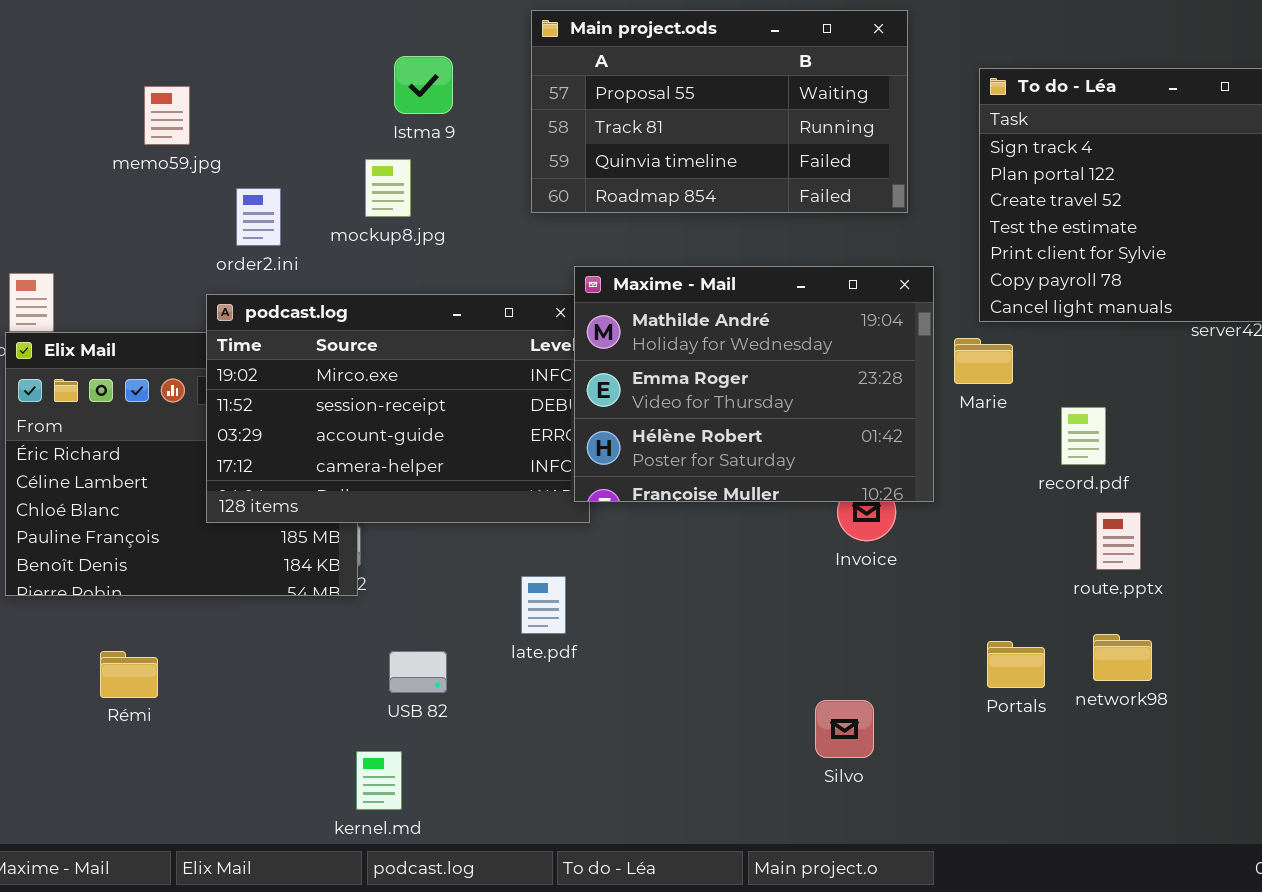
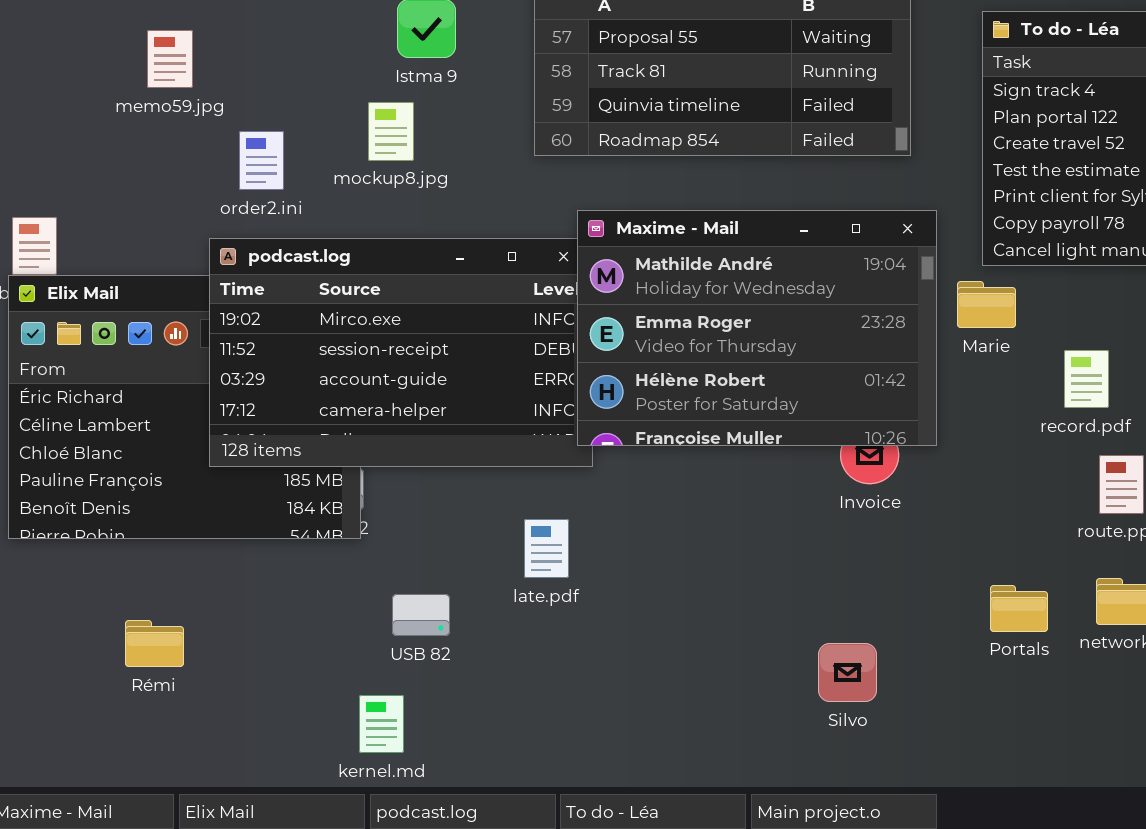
Rémi: [100,651,158,698] -> [125,620,184,667], moved

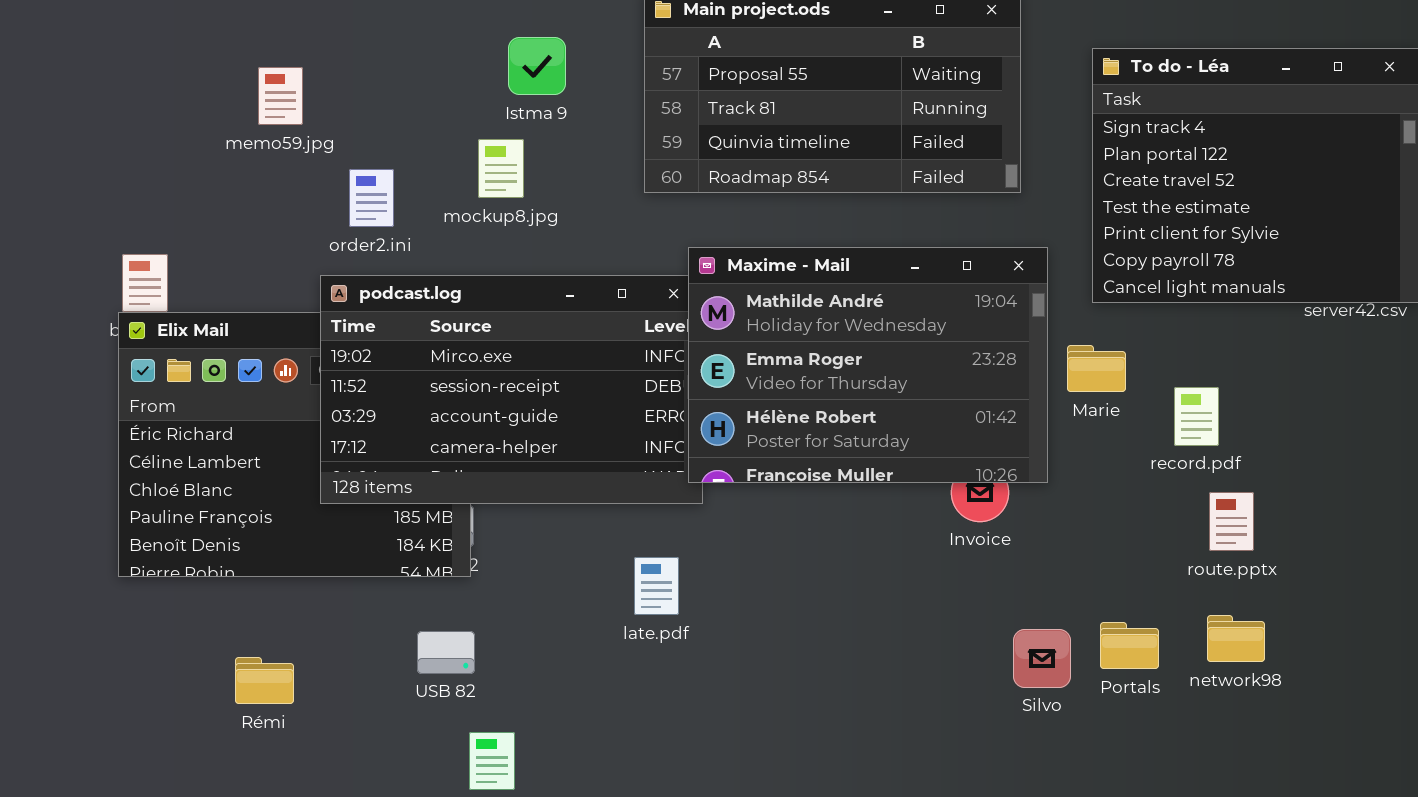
Marie: [957,281,1016,328] -> [1067,345,1126,392], moved
USB 82: [392,594,450,636] -> [417,631,475,674], moved
Silvo: [818,643,877,702] -> [1013,629,1071,688], moved

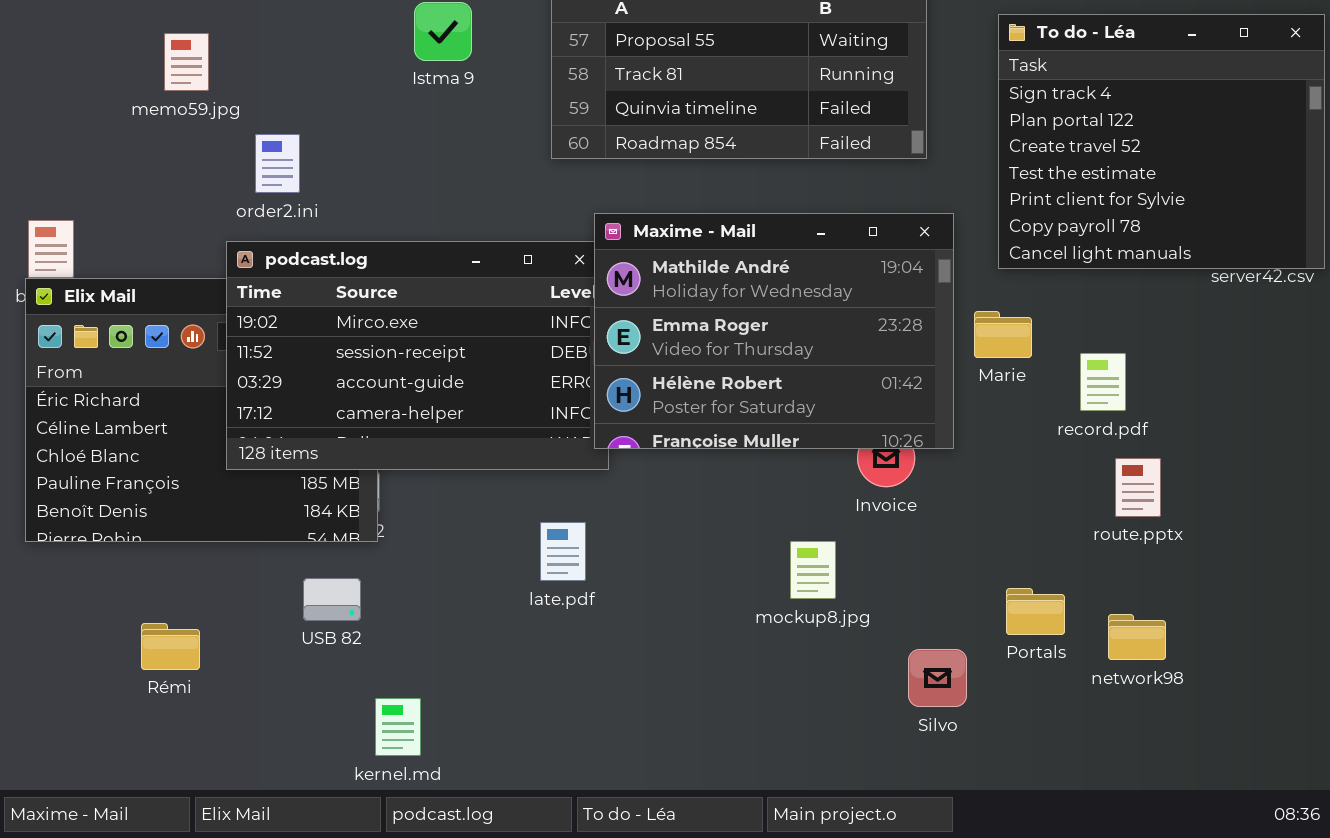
mockup8.jpg: [478,139,524,198] -> [790,541,836,599], moved
network98: [1207,615,1265,662] -> [1108,614,1166,660], moved
Silvo: [1013,629,1071,688] -> [908,649,967,707], moved
USB 82: [417,631,475,674] -> [303,578,361,621], moved

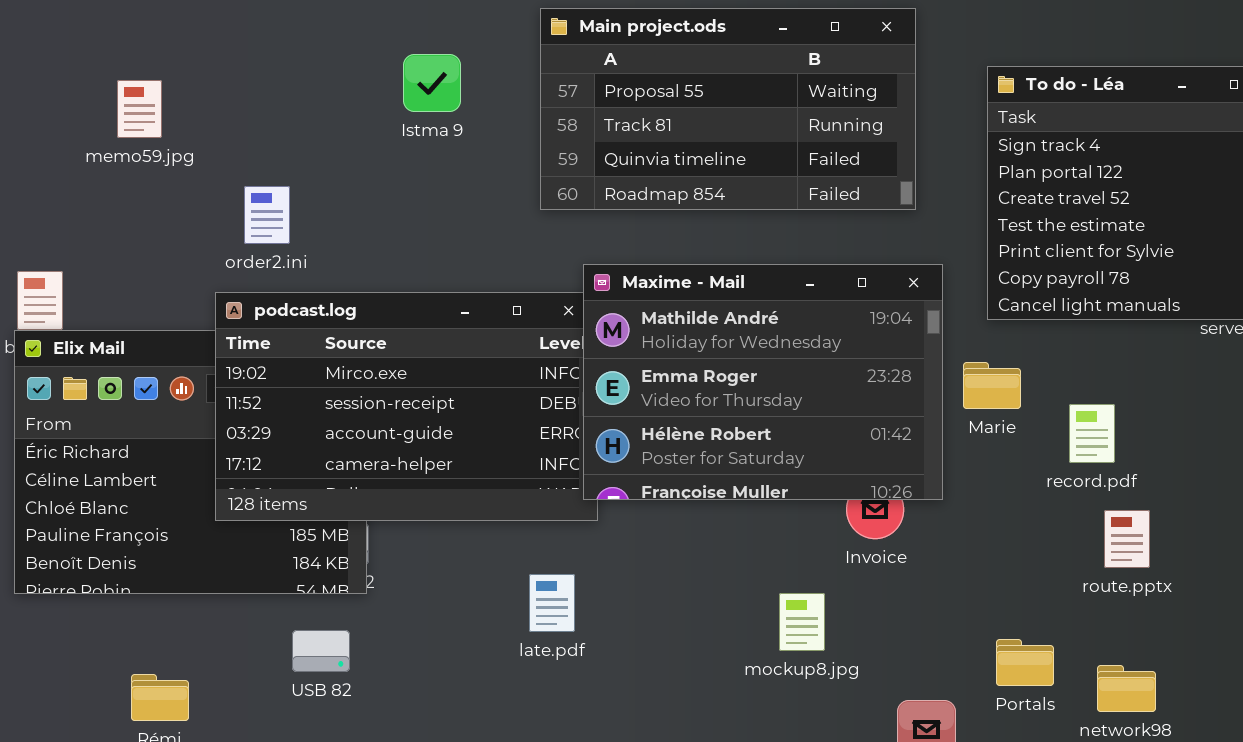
memo59.jpg: [164,33,209,91] -> [117,80,162,138], moved

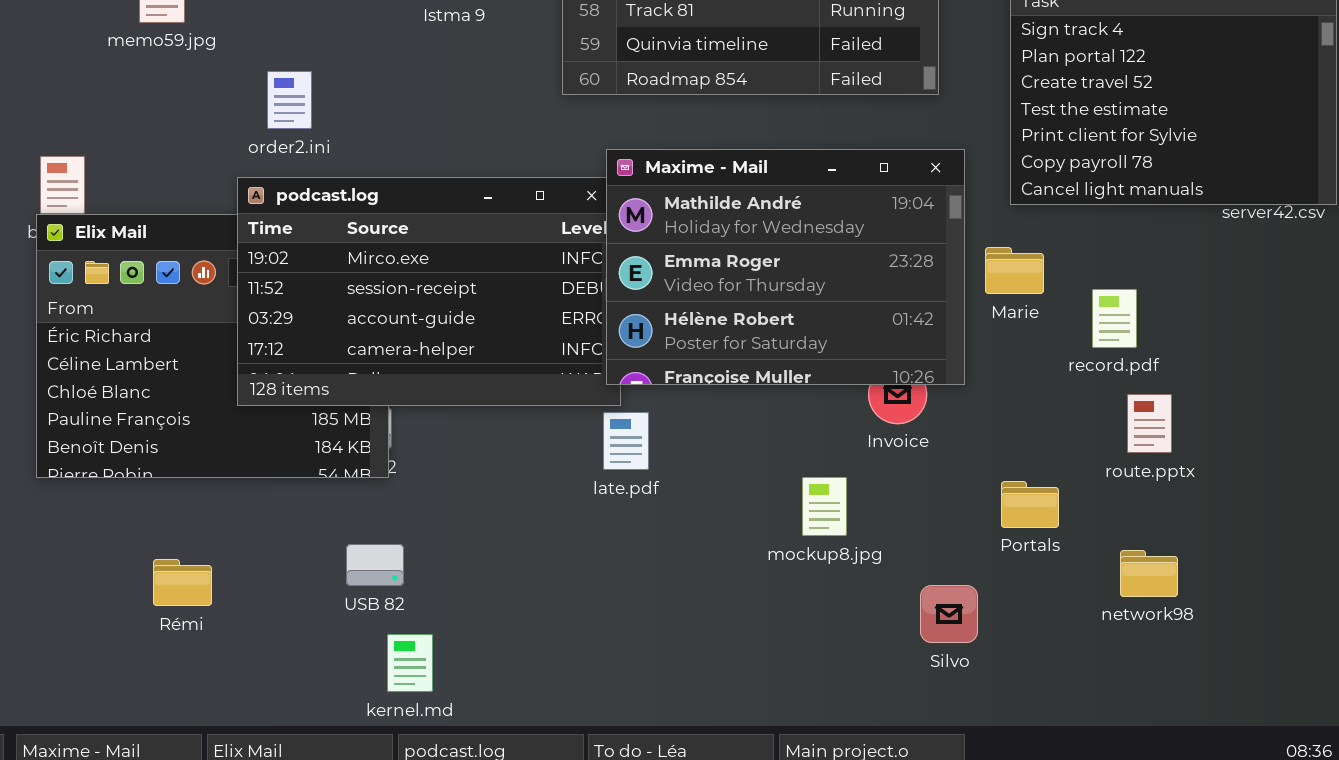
late.pdf: [529,574,575,632] -> [603,412,649,470], moved
USB 82: [292,630,350,672] -> [346,544,404,586], moved
Portals: [996,639,1054,686] -> [1001,481,1059,528], moved

